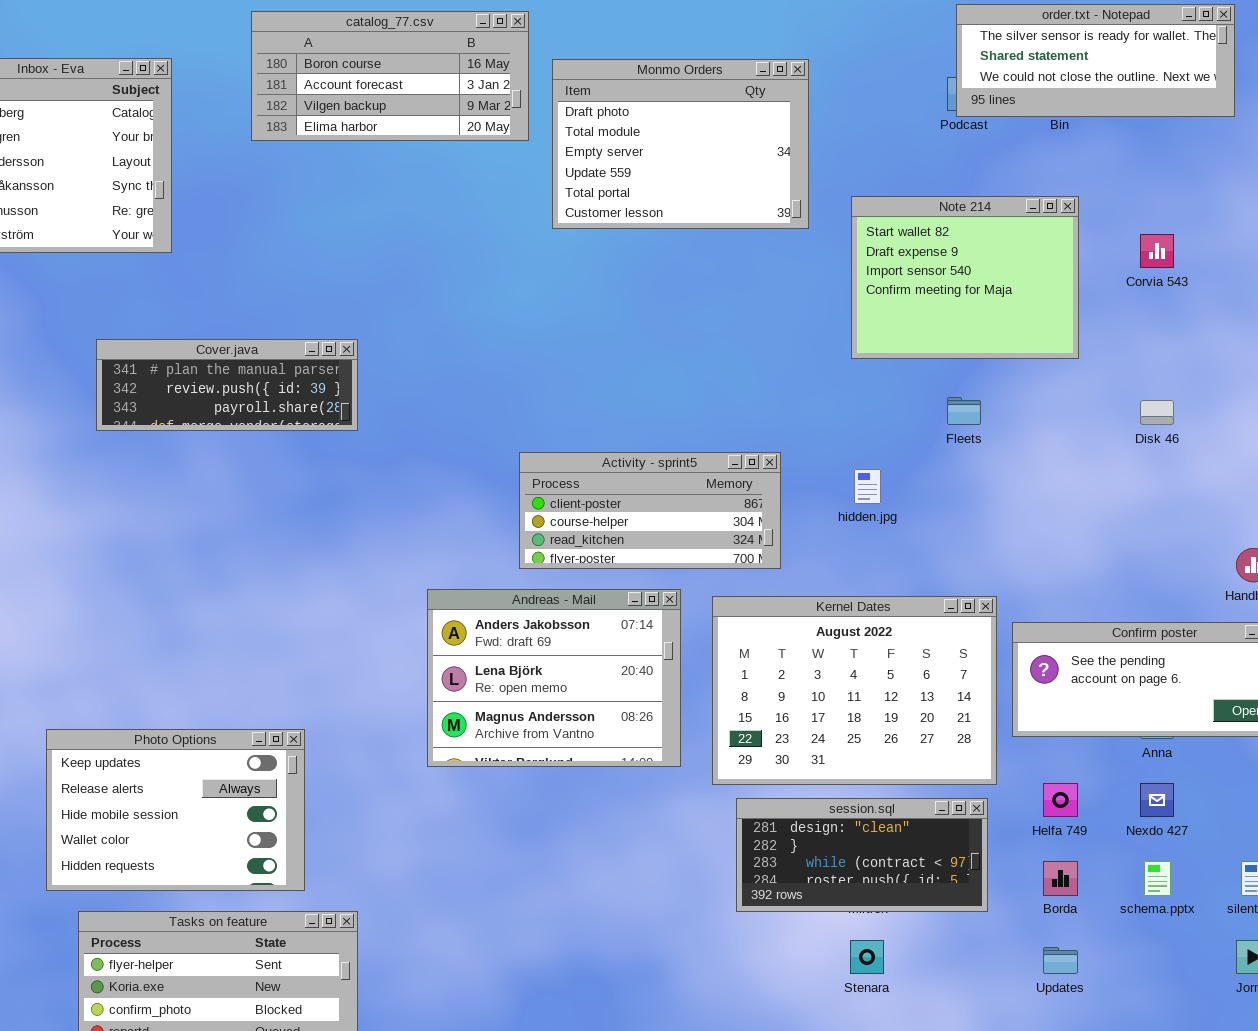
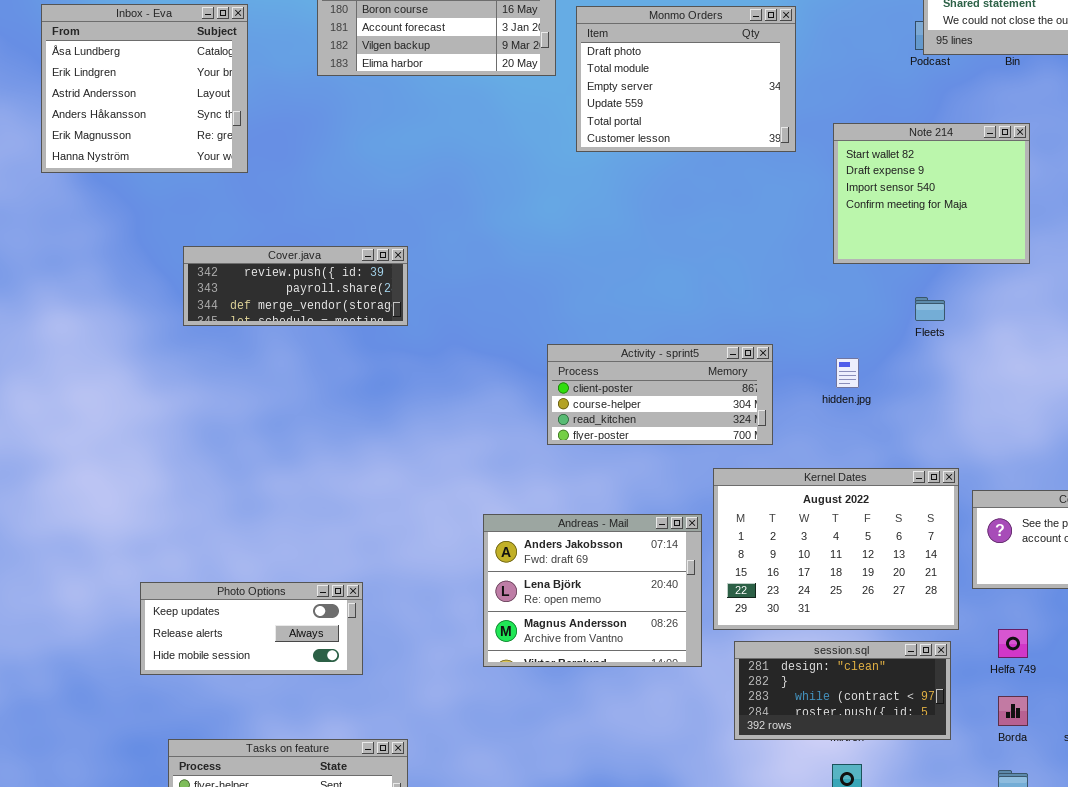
Cover.java: [96,339,358,431] -> [183,246,408,326], scrolled down 1 row
Andreas - Mail: [427,589,681,767] -> [483,514,702,667], moved
Photo Options: [46,729,305,891] -> [140,582,363,675], resized

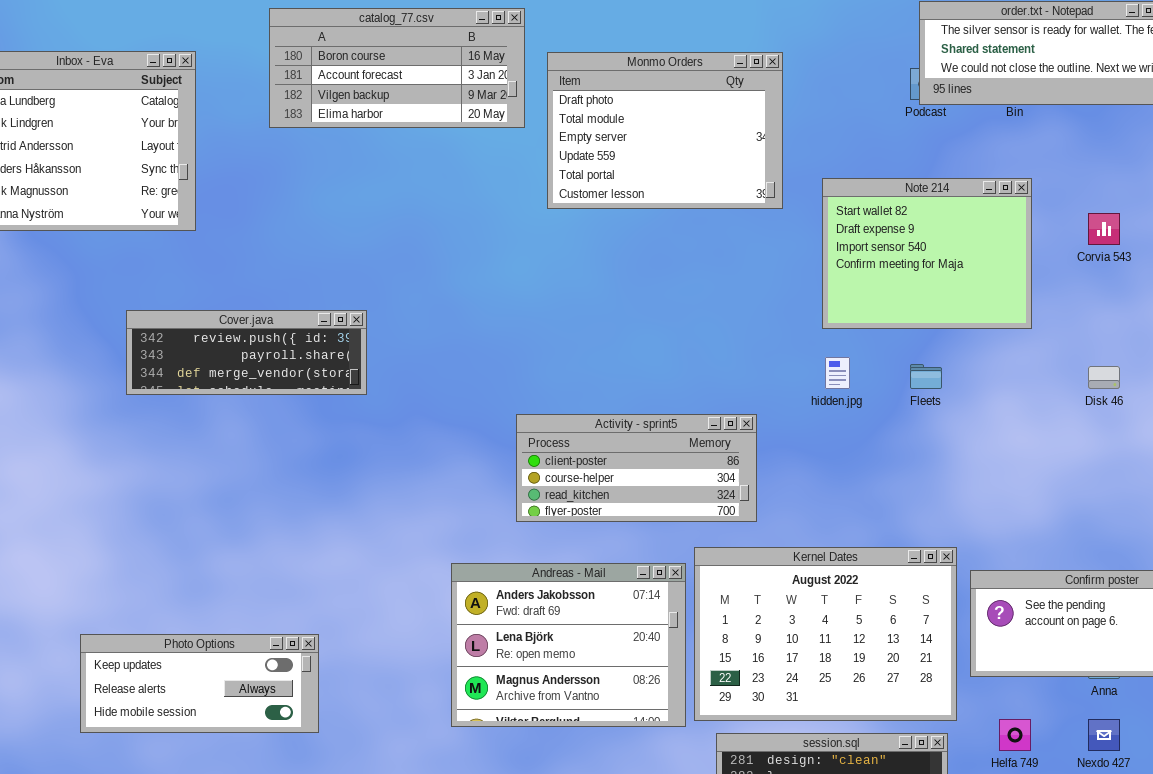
hidden.jpg: [836,358,859,388] -> [825,357,850,389], moved
Andreas - Mail: [483,514,702,667] -> [451,563,686,727], moved
Photo Options: [140,582,363,675] -> [80,634,319,733], moved

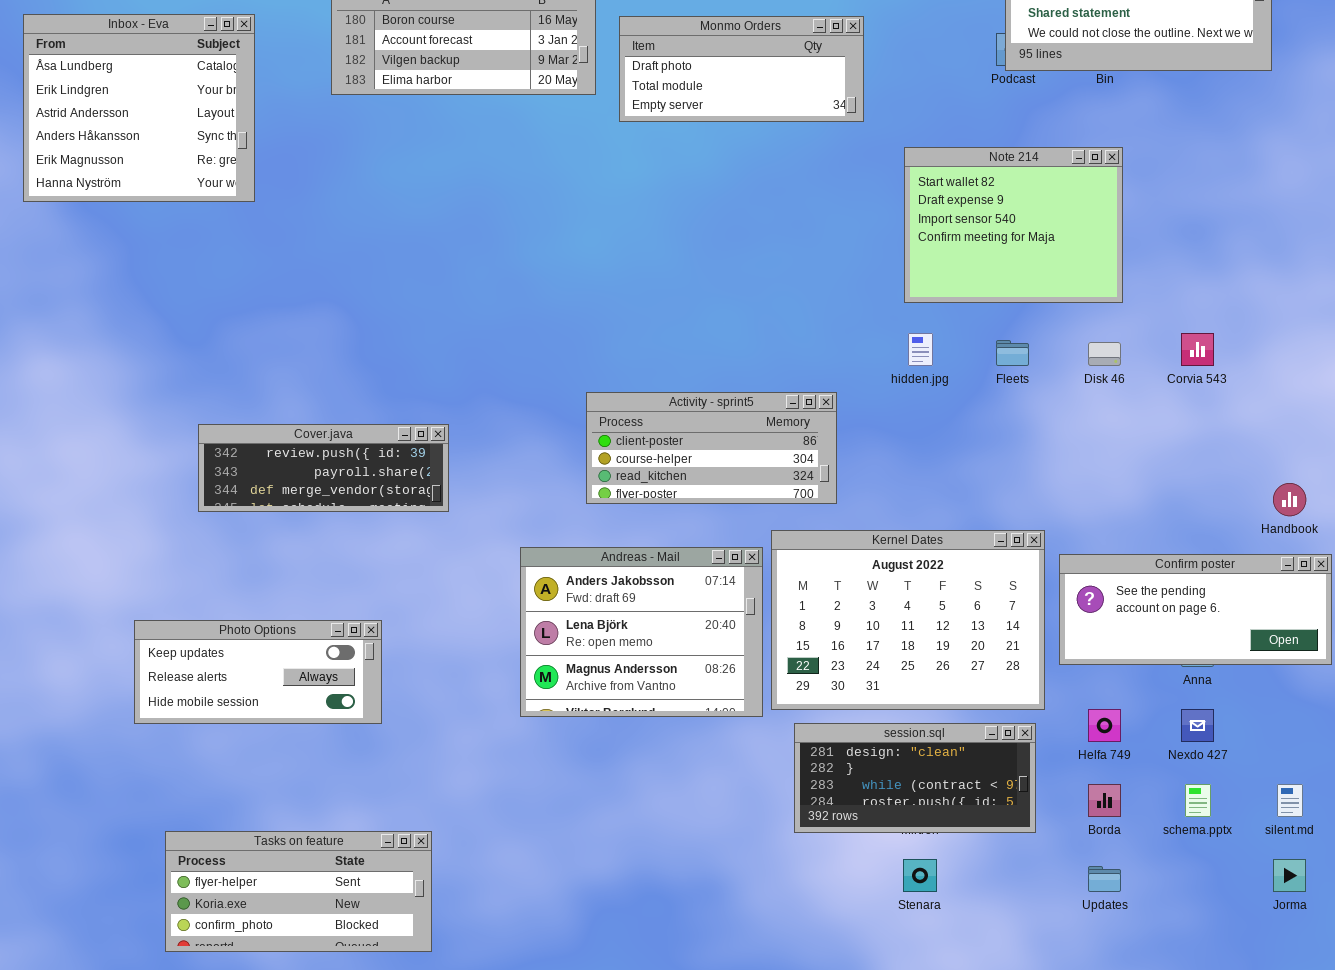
Monmo Orders: [547,52,783,209] -> [619,16,864,122], resized
Corvia 543: [1088,213,1120,245] -> [1181,333,1214,366], moved
Cover.java: [126,310,367,395] -> [198,424,449,512], moved
Disk 46: [1088,366,1120,389] -> [1088,342,1121,366], moved

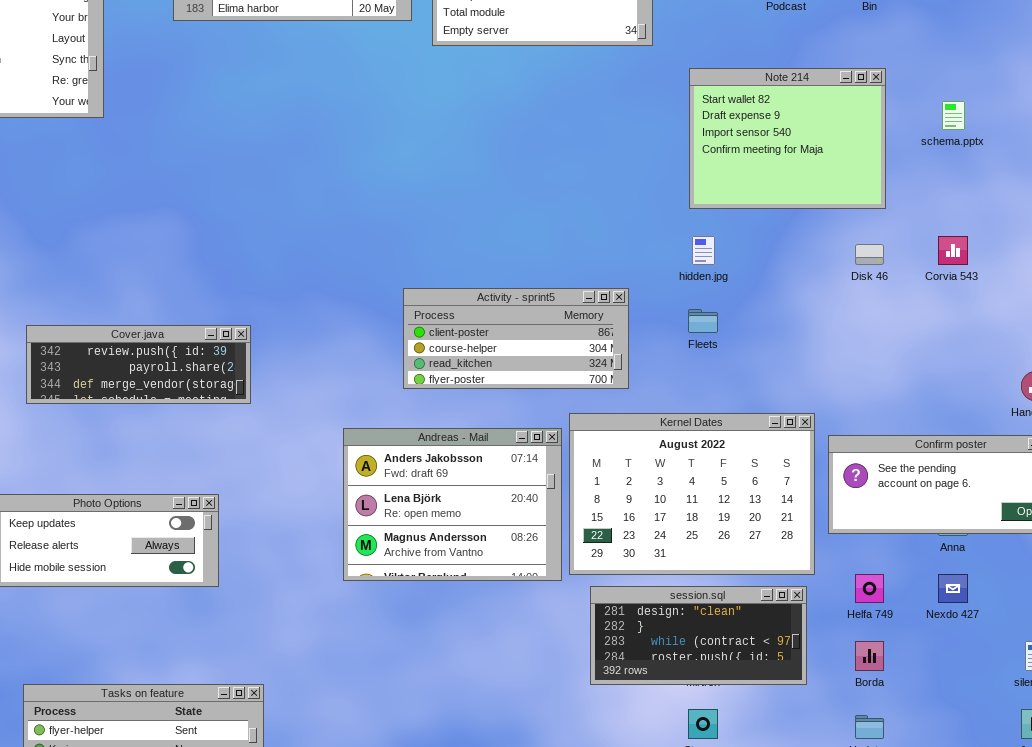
Fleets: [996,340,1029,366] -> [688,309,718,333], moved
Cover.java: [198,424,449,512] -> [26,325,251,404], moved
schema.pptx: [1185,784,1211,817] -> [942,101,965,130], moved

